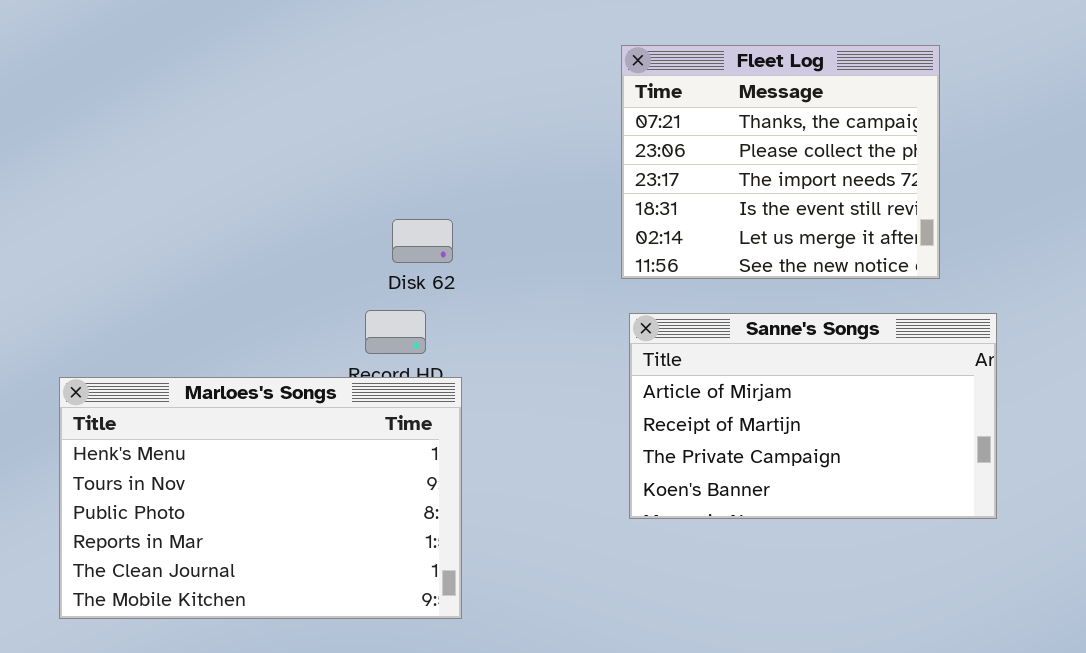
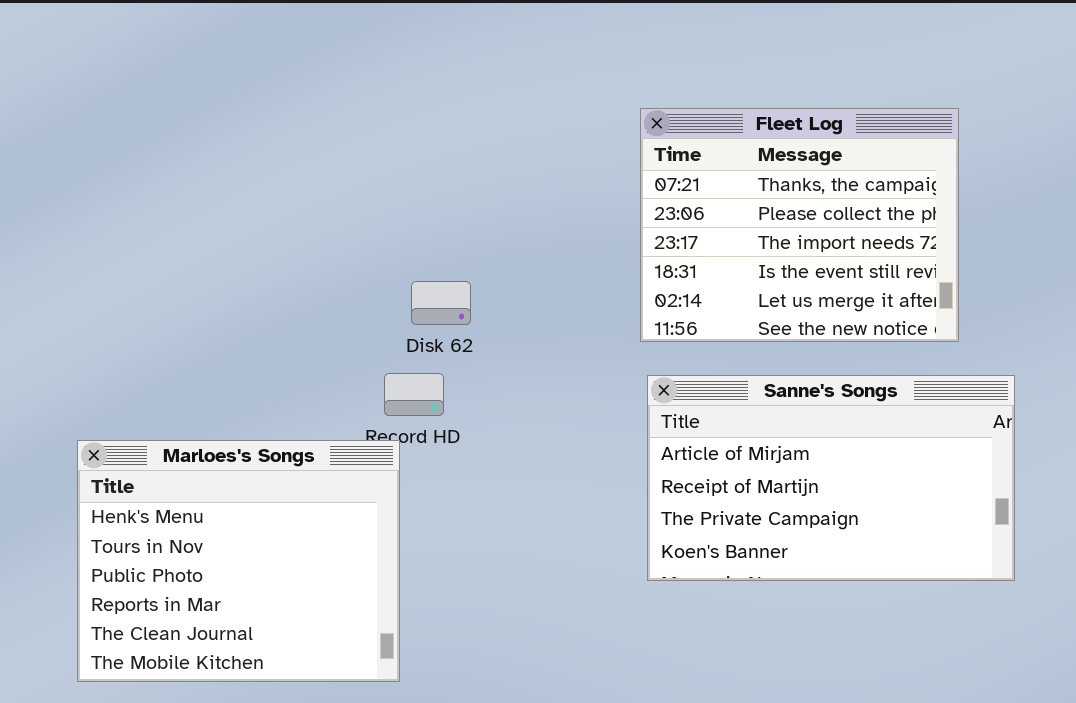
Marloes's Songs: [59,377,462,619] -> [77,440,400,682], resized

